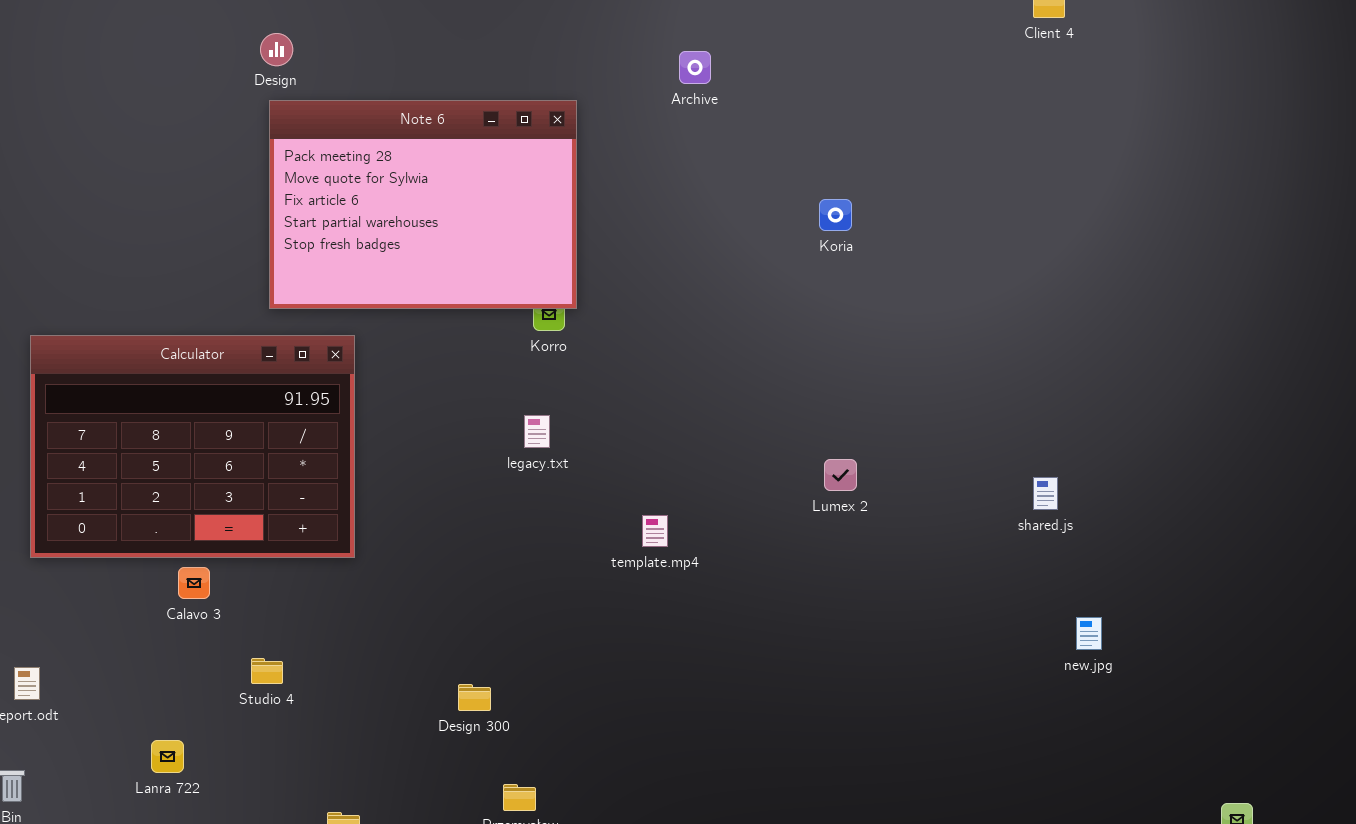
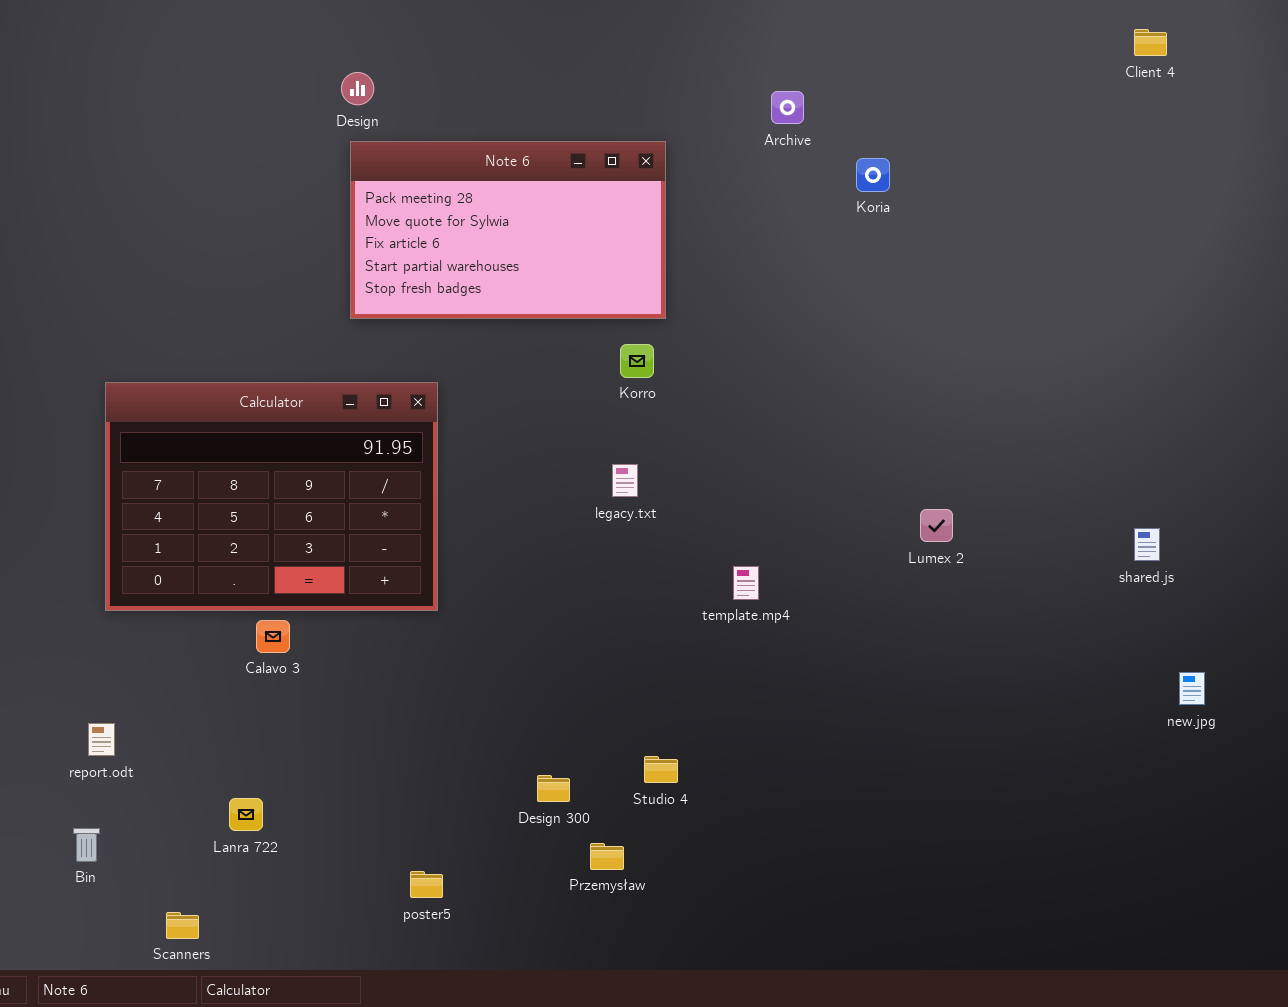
Note 6: [269,100,577,309] -> [350,141,666,319], resized
Koria: [819,199,852,231] -> [856,158,890,192], moved
Studio 4: [251,658,283,684] -> [644,756,678,783], moved
Design 300: [458,684,491,711] -> [537,775,570,802], moved

